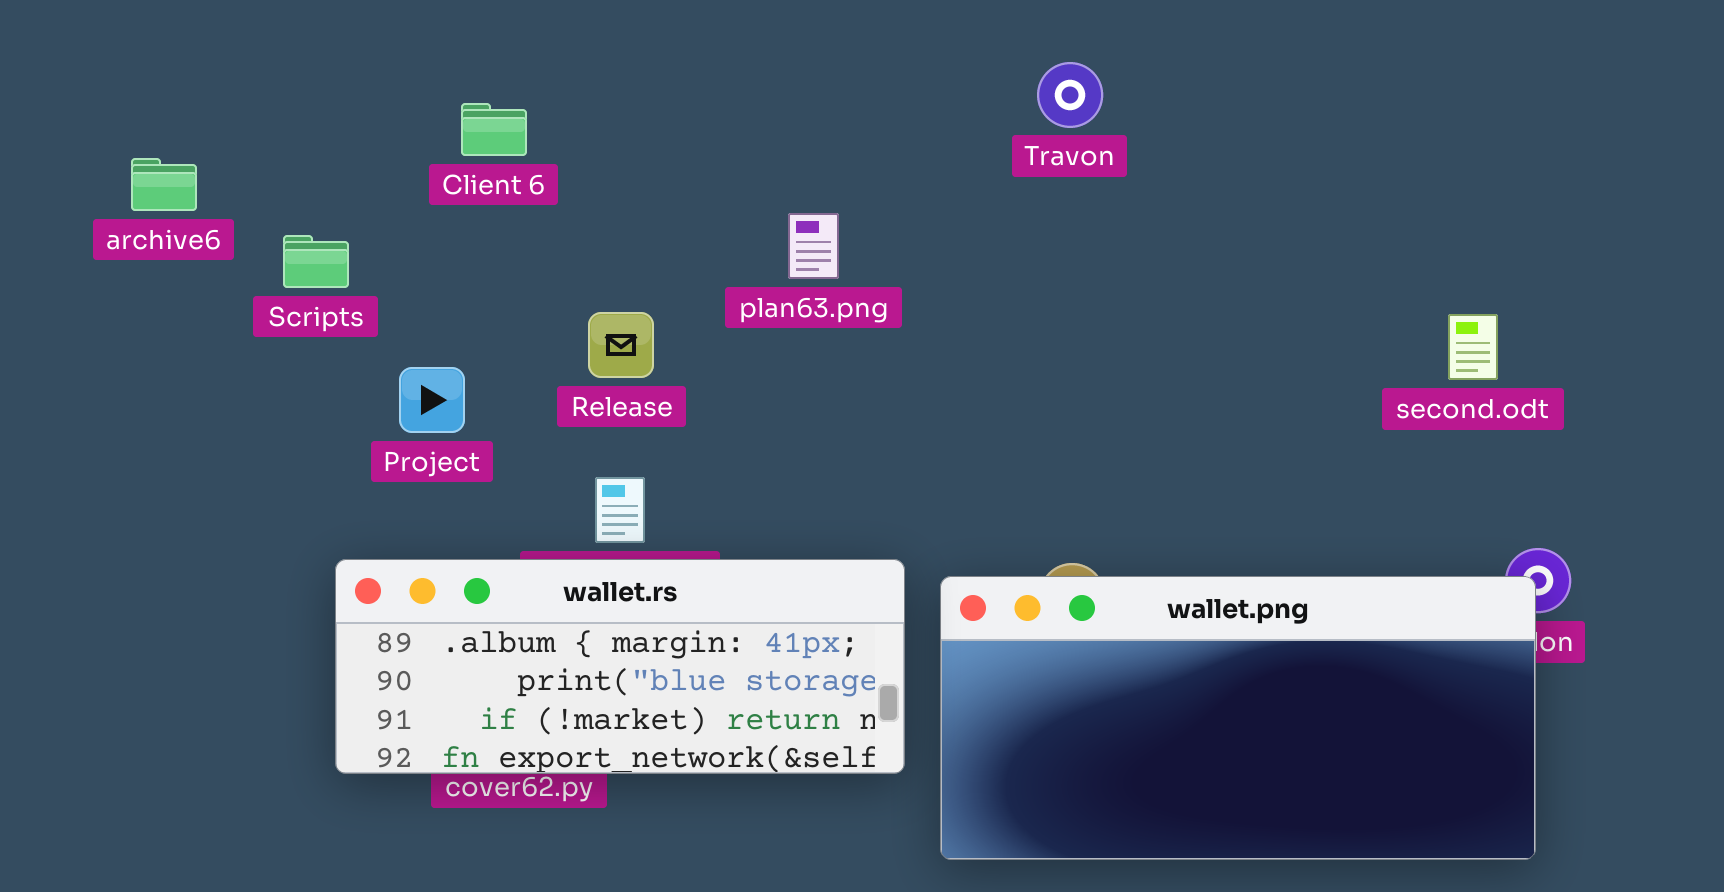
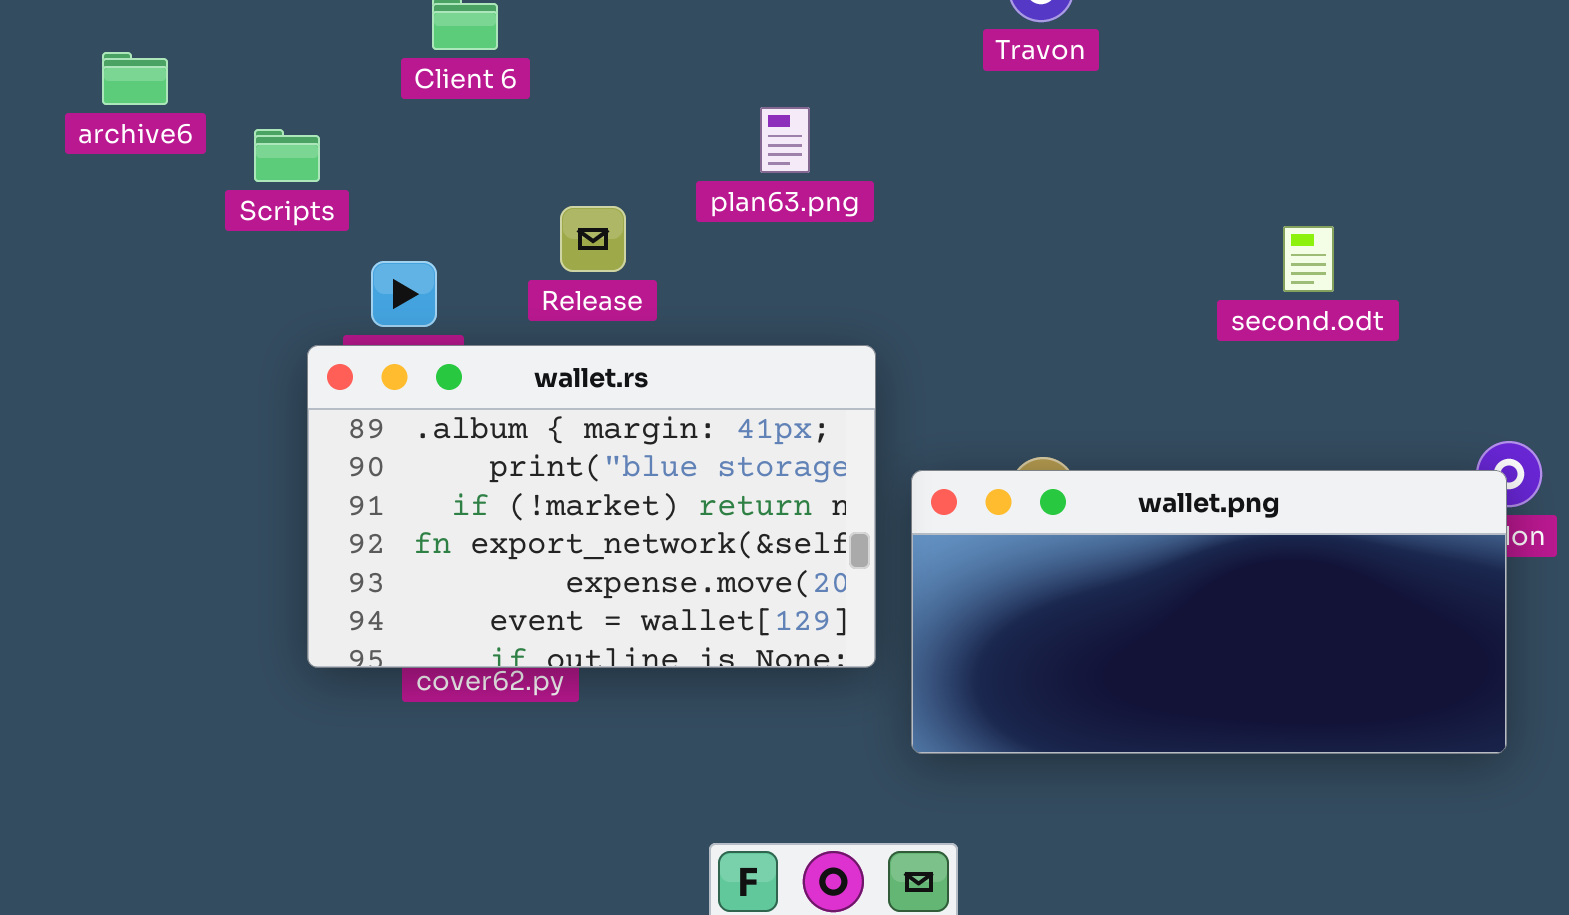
second.odt: [1448,314,1498,380] -> [1283,226,1334,292], moved
wallet.rs: [335,559,905,774] -> [307,345,876,668], resized

